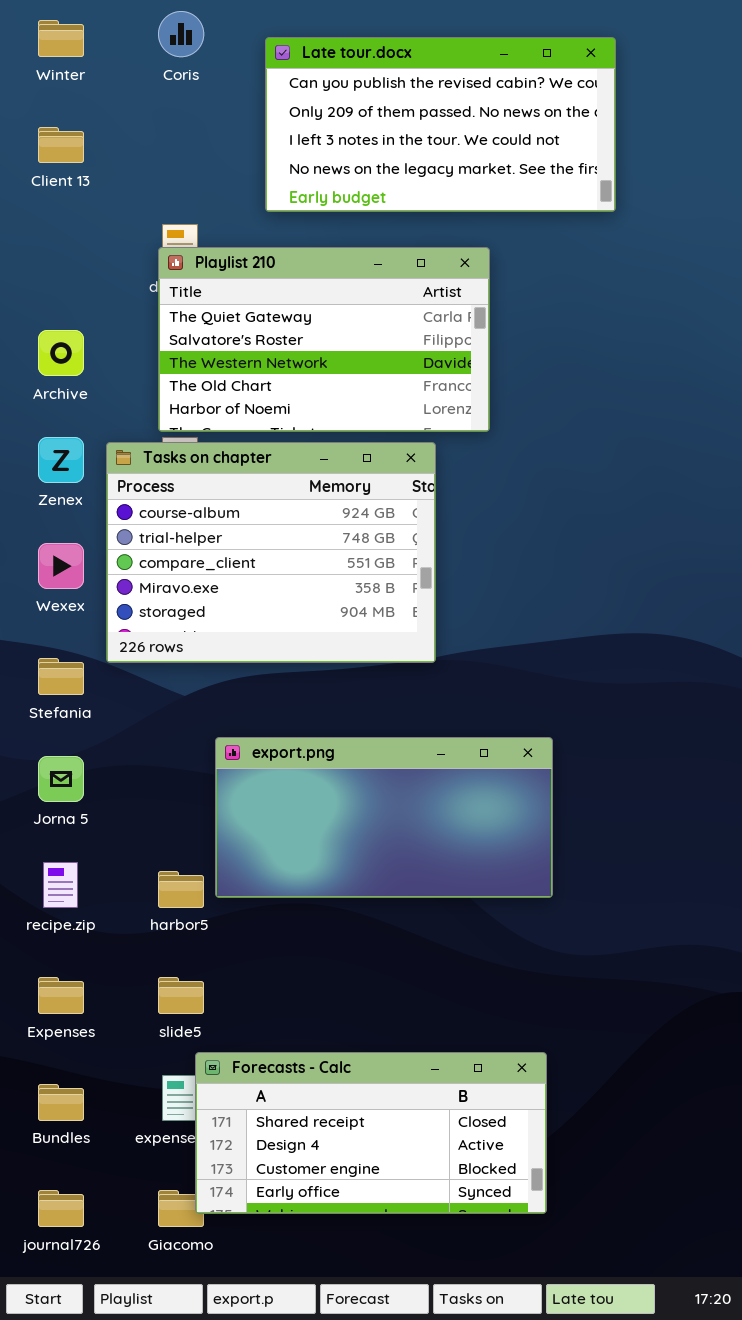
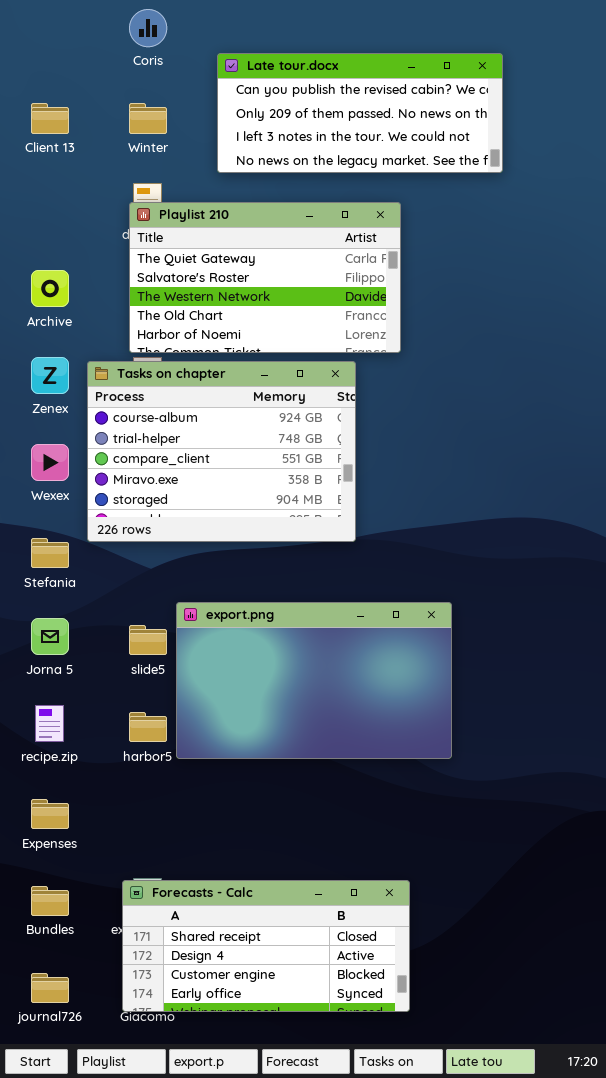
Winter: [38,20,84,57] -> [129,103,167,134], moved
Late tour.docx: [265,37,616,212] -> [217,53,503,173], resized
export.png: [215,737,553,898] -> [176,602,452,759], resized
slide5: [158,977,204,1014] -> [129,625,167,655], moved
Forecasts - Calc: [195,1052,547,1214] -> [122,880,410,1012], moved

